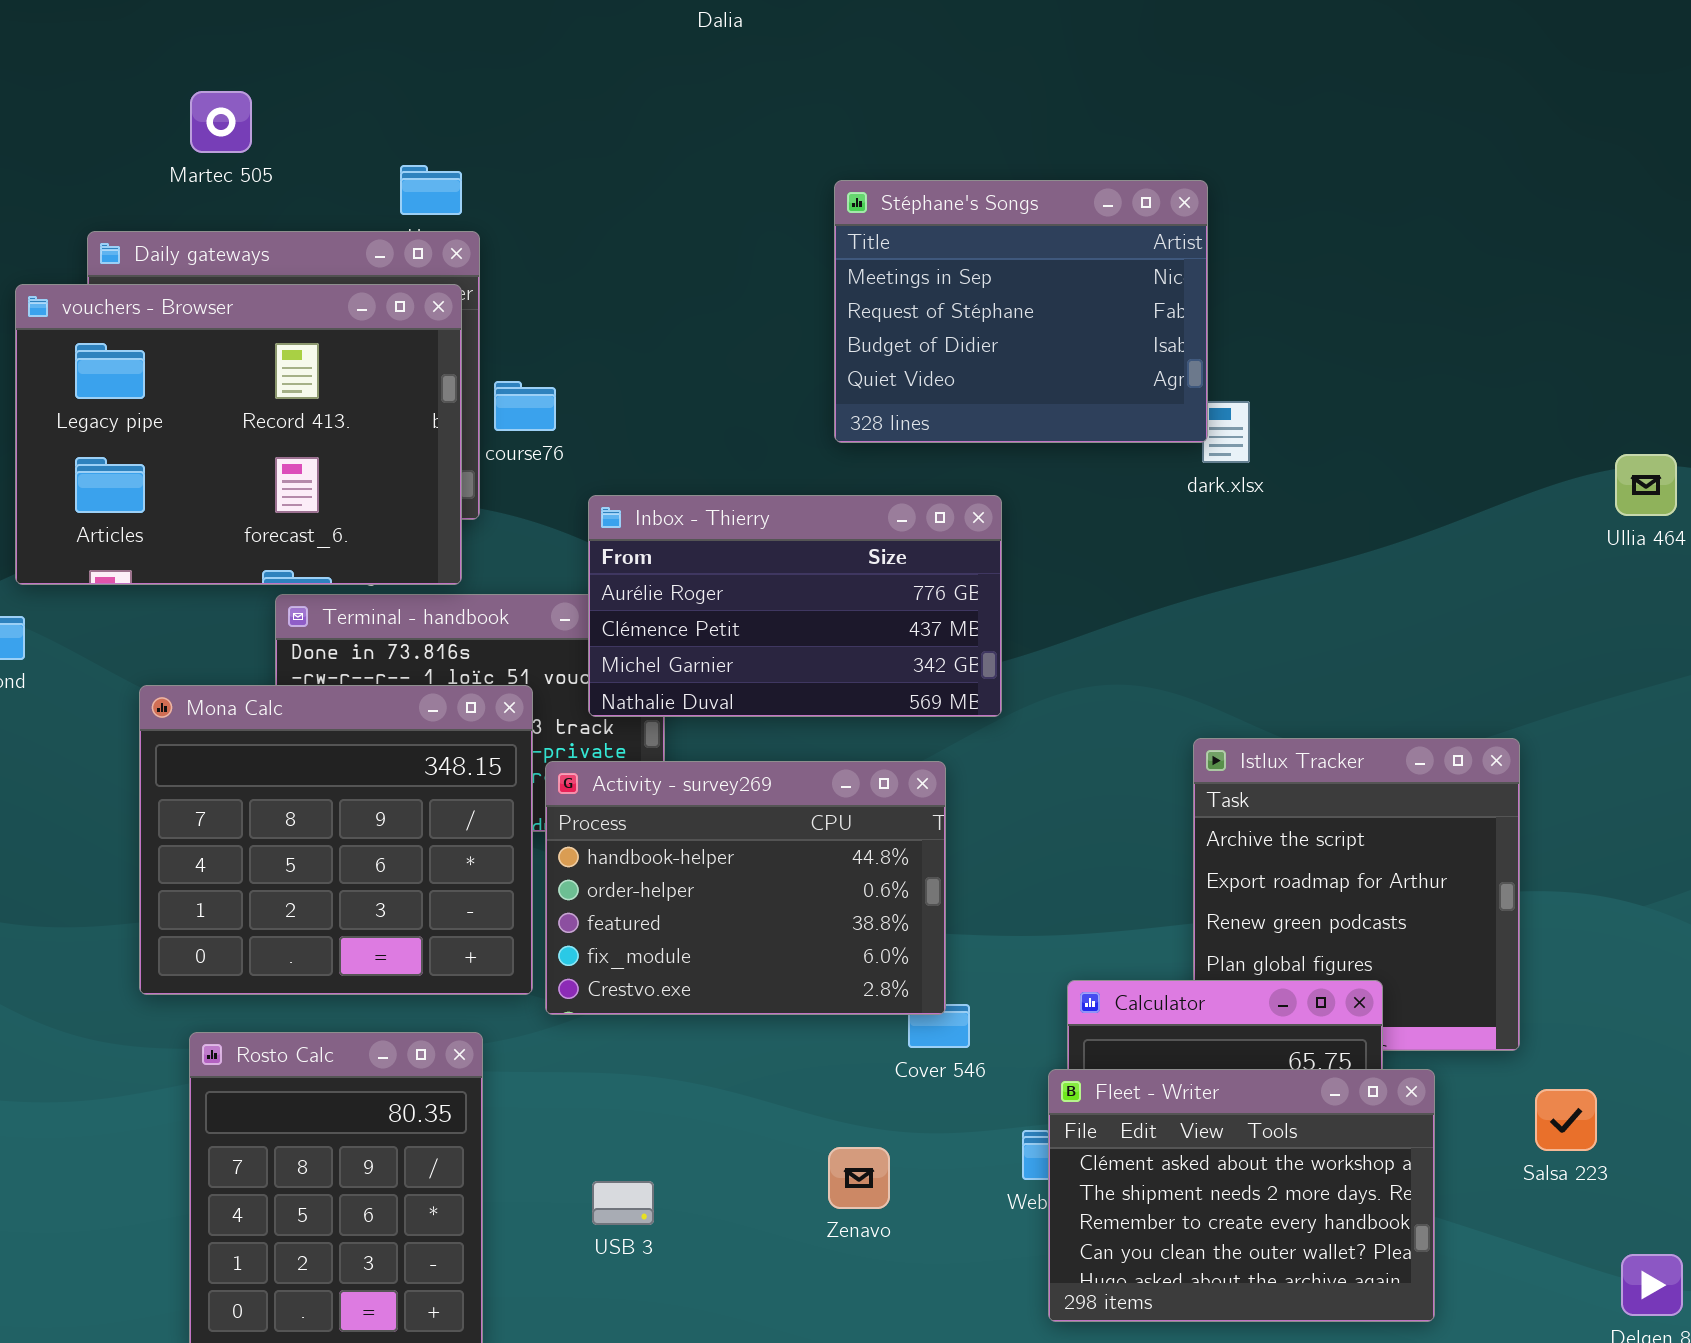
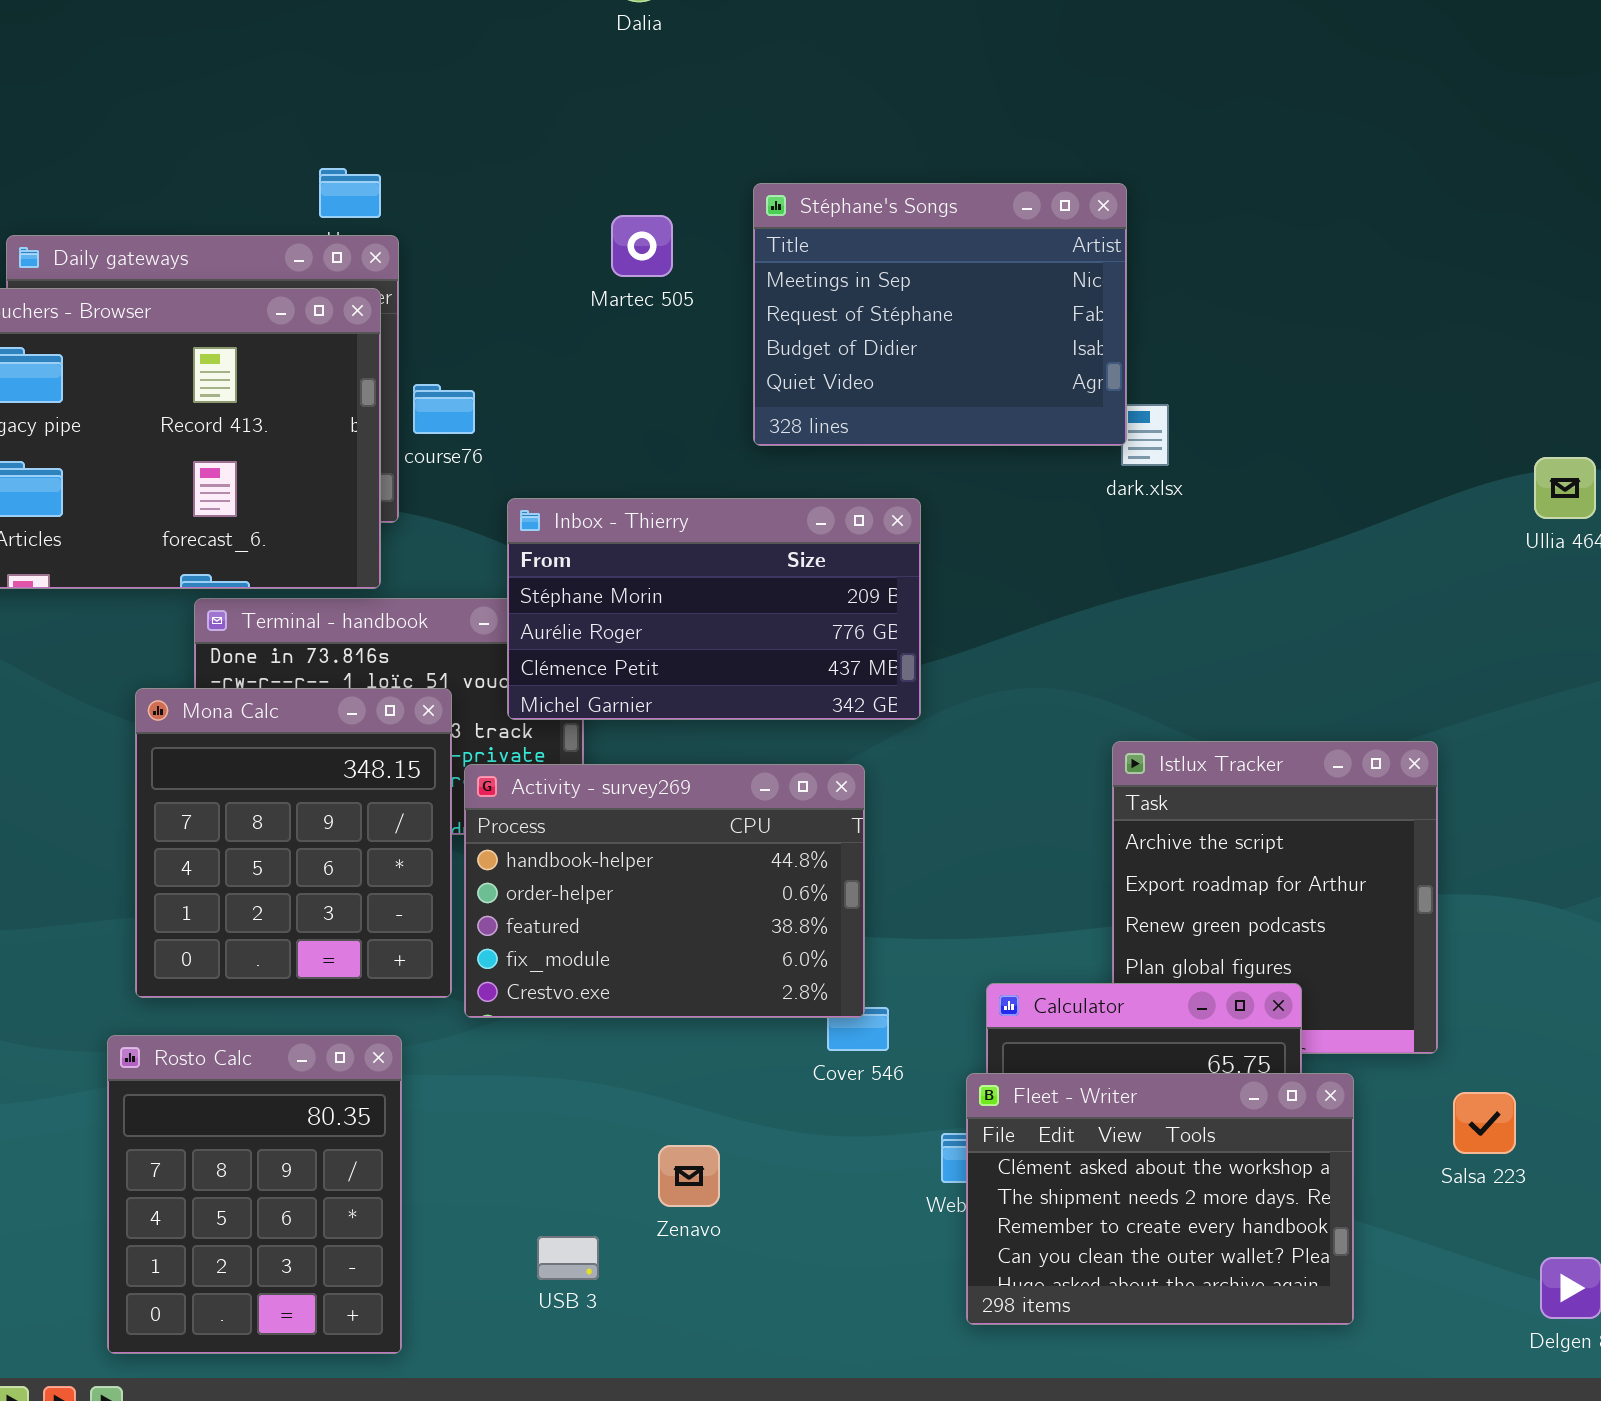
Martec 505: [190,91,252,153] -> [611,215,673,277], moved
Inbox - Thierry: [588,495,1002,717] -> [507,498,921,720], scrolled up 1 row
Mona Calc: [139,685,533,995] -> [135,688,452,998], resized
Zenavo: [828,1147,890,1209] -> [658,1145,720,1207], moved
USB 3: [592,1181,654,1225] -> [537,1236,599,1280], moved

